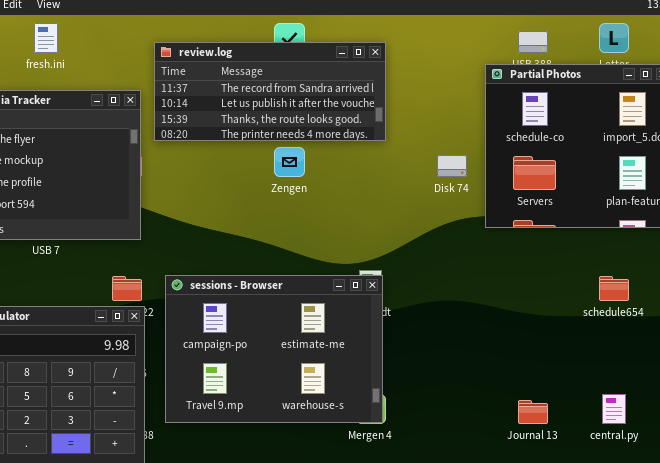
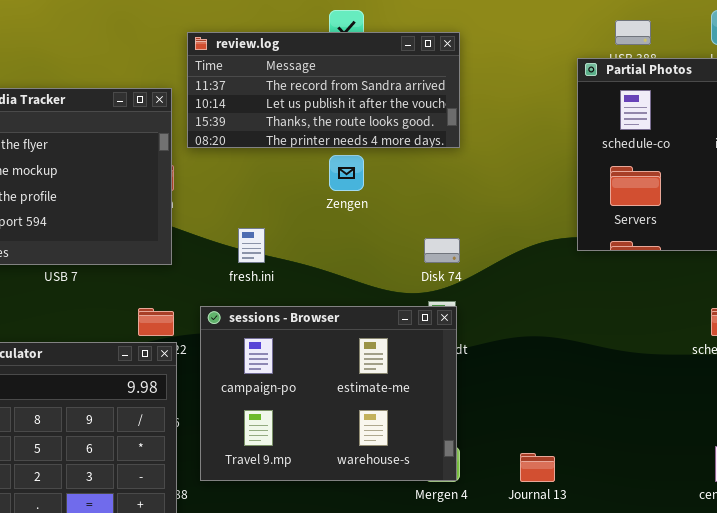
fresh.ini: [34,23,58,53] -> [238,228,265,263], moved
Disk 74: [437,155,467,177] -> [424,238,460,263], moved
Journal 13: [518,400,548,424] -> [520,453,555,482], moved

